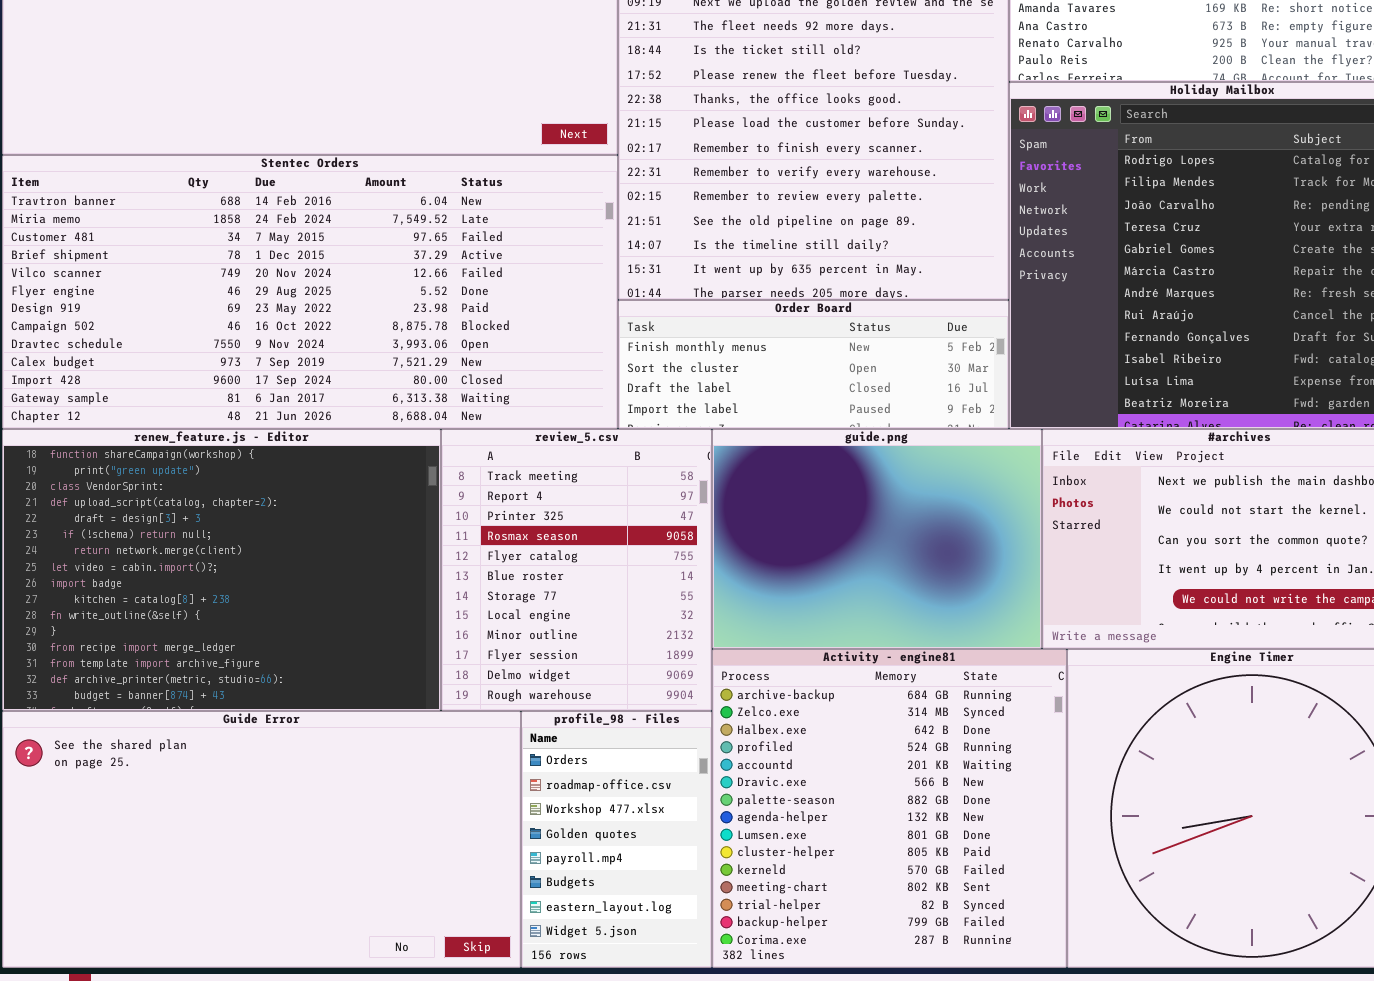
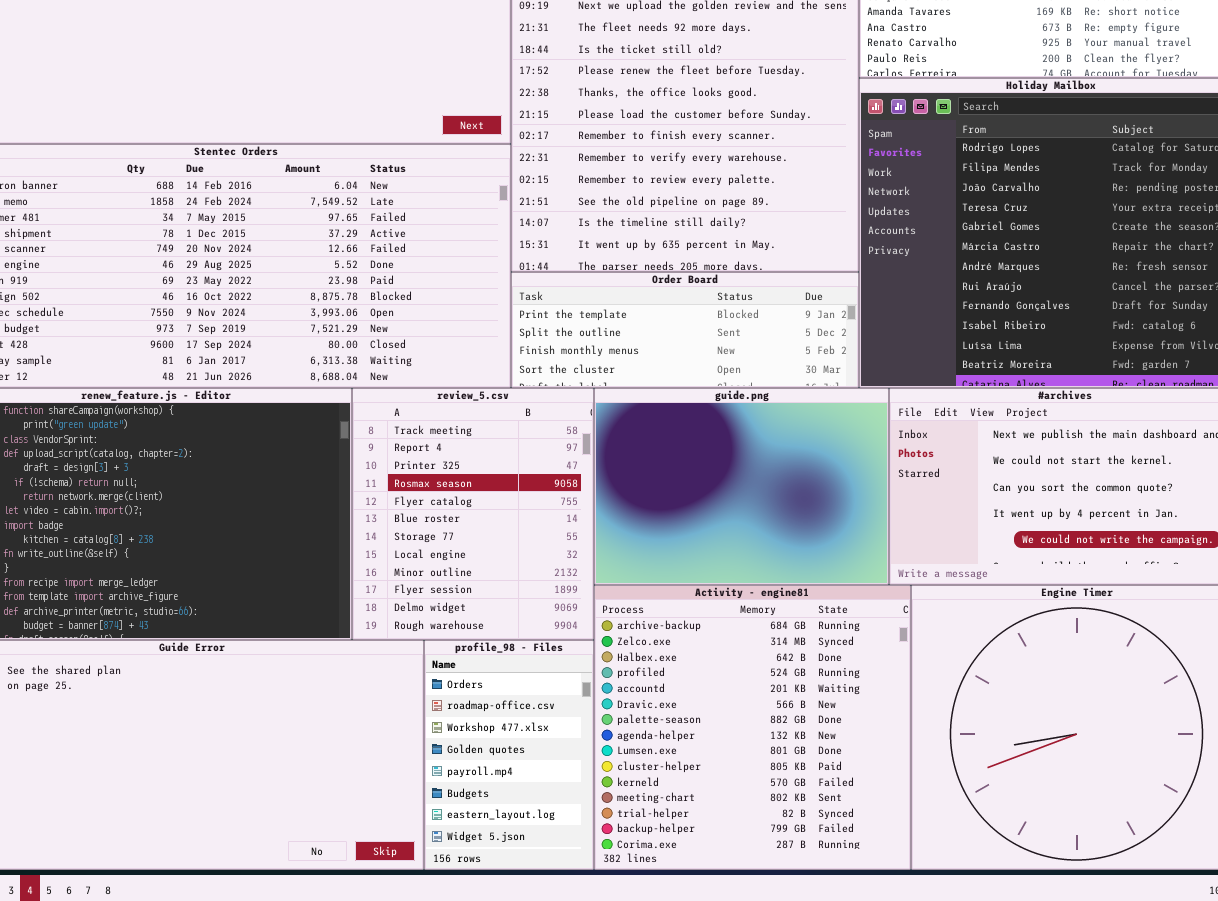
Order Board: [618,300,1009,429] -> [511,272,859,388], scrolled up 2 rows

